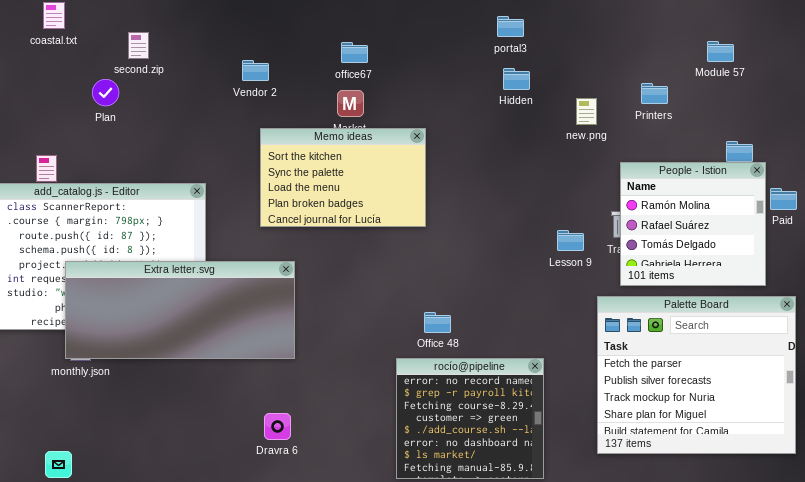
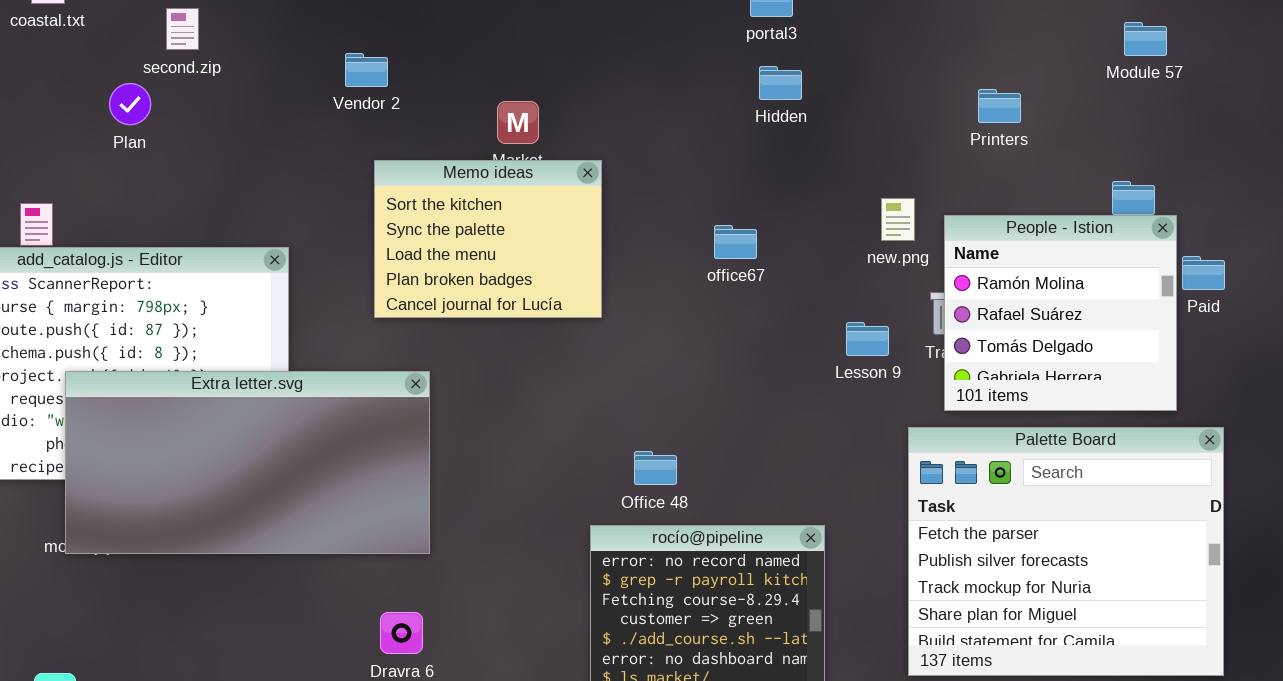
Module 57: [707,41,734,62] -> [1124,22,1167,56], moved
office67: [341,42,368,63] -> [714,225,757,259], moved
new.png: [576,98,597,125] -> [881,198,915,241], moved
Memo ideas: [260,128,426,227] -> [374,160,602,318], resized
Extra letter.svg: [65,261,295,359] -> [65,371,430,554], resized

